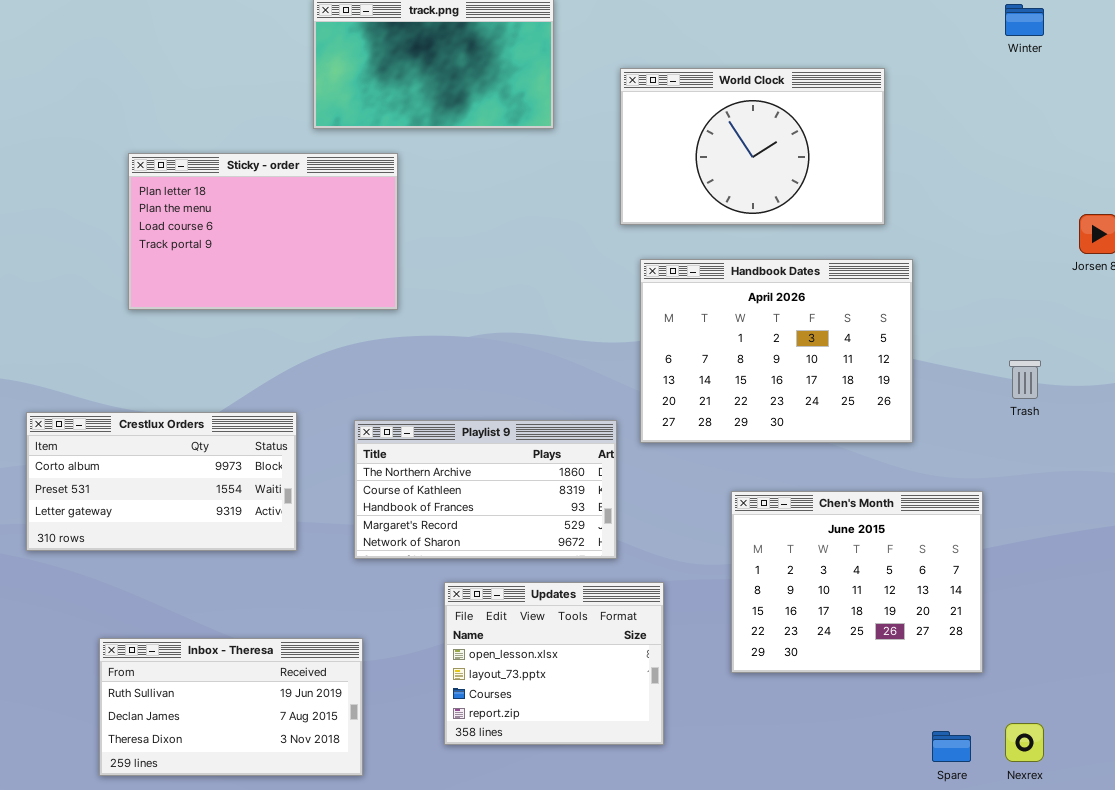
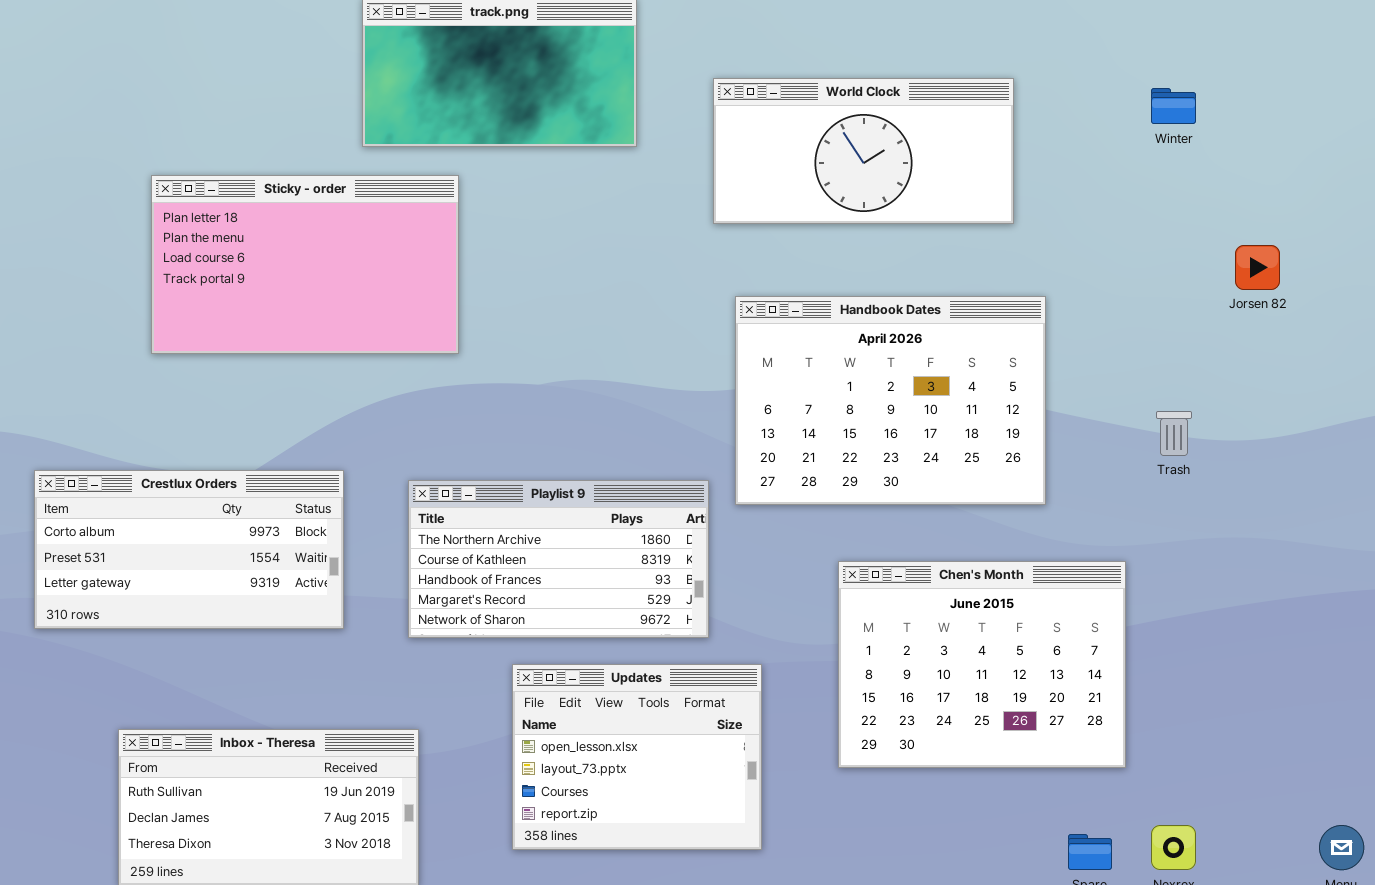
Winter: [1005,4,1044,36] -> [1151,88,1196,124], moved
World Clock: [620,68,885,225] -> [713,78,1014,224], resized

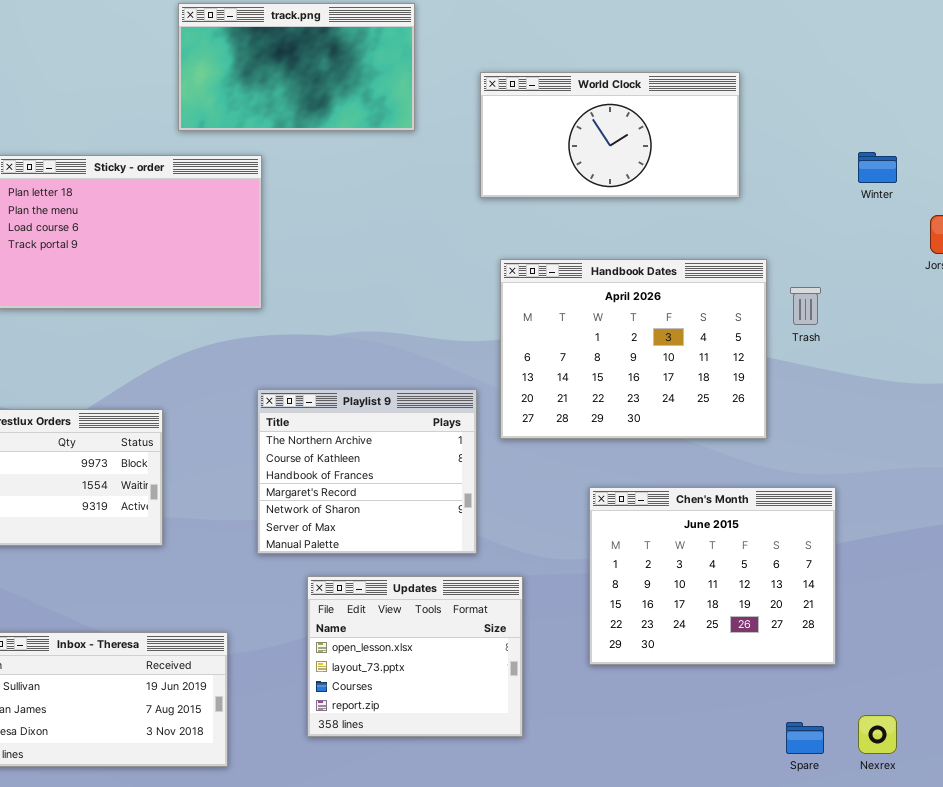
Winter: [1151,88,1196,124] -> [858,152,897,183], moved
Trash: [1156,411,1192,456] -> [790,287,821,325], moved
Playlist 9: [408,480,709,638] -> [257,389,477,554], resized

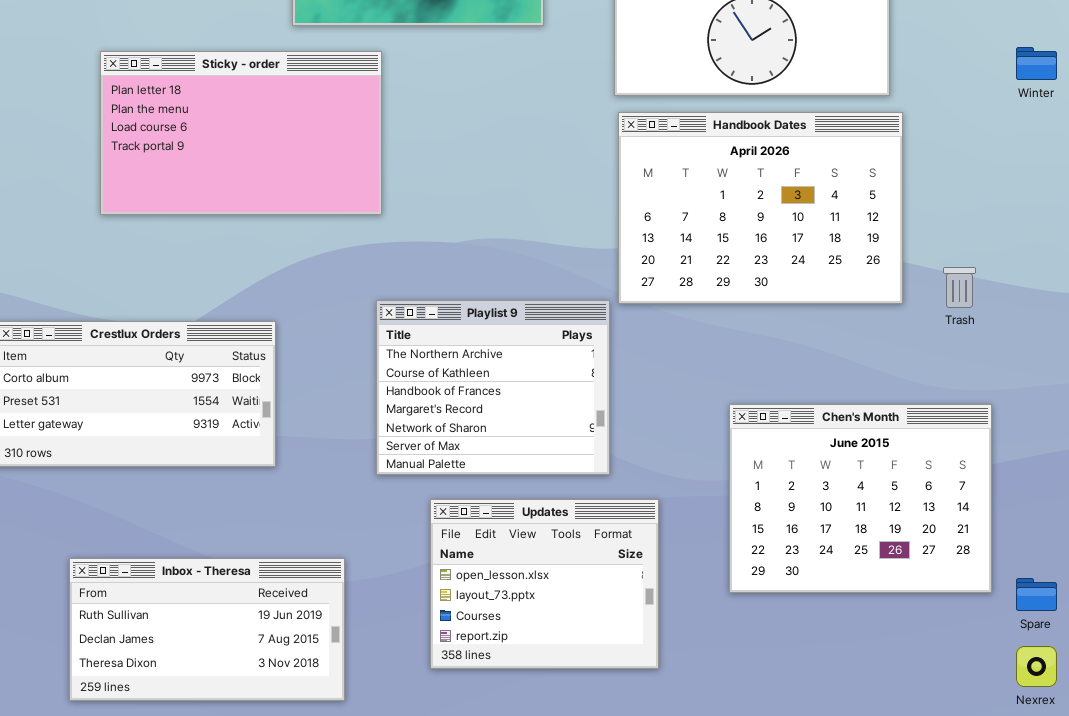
Handbook Dates: [500,259,767,439] -> [618,112,903,304], moved
Trash: [790,287,821,325] -> [943,267,976,308], moved
Spare: [786,722,824,754] -> [1016,578,1057,611], moved

